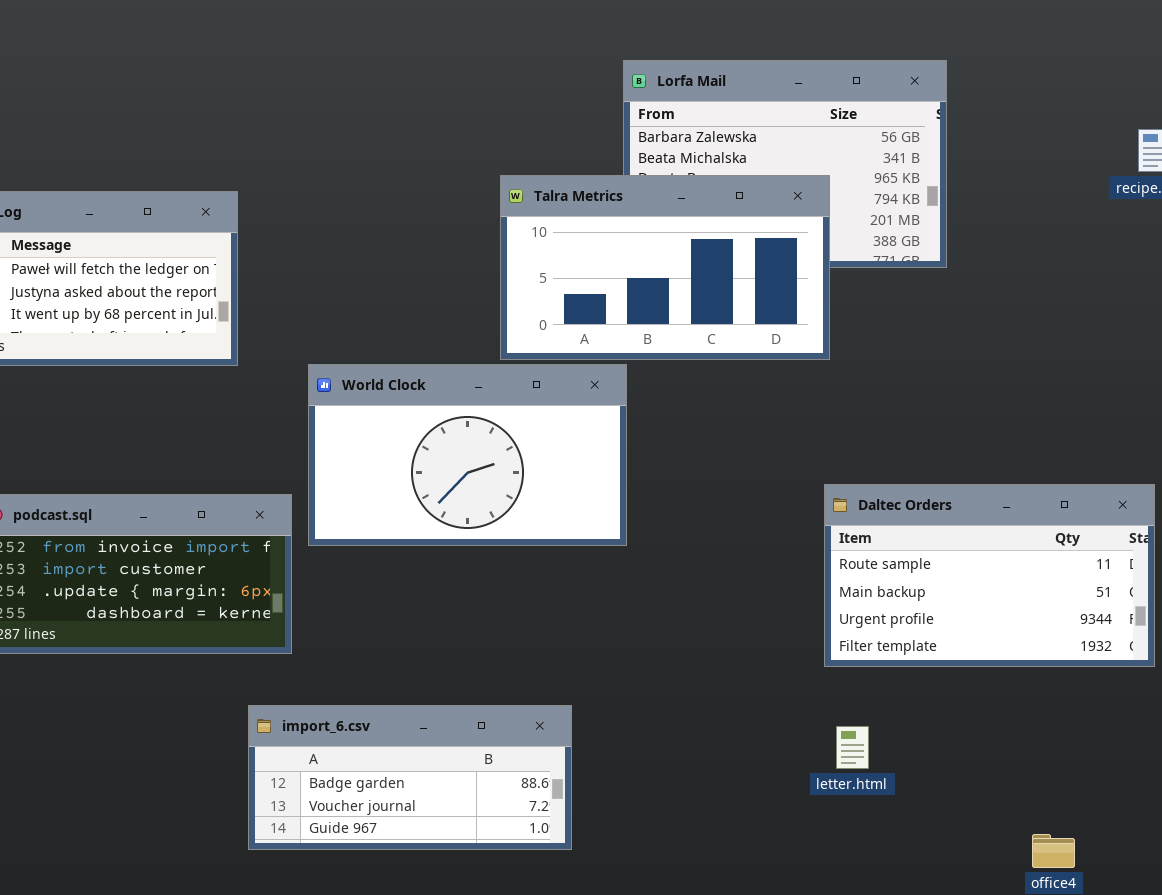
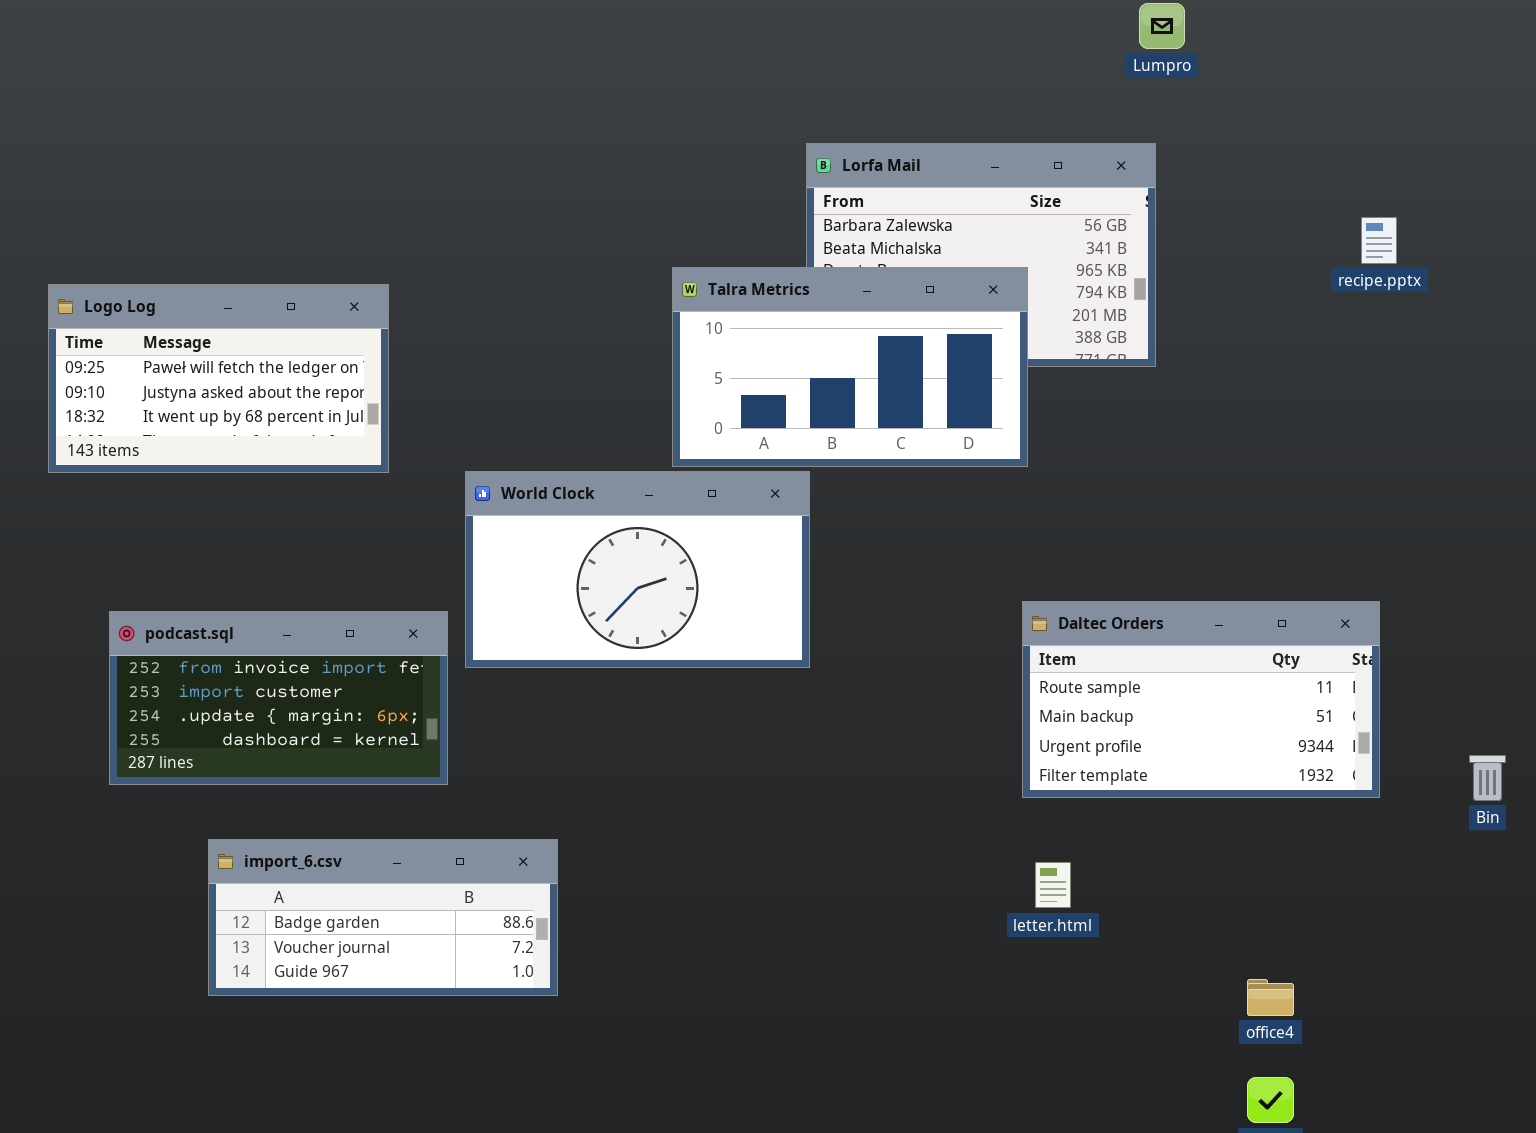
import_6.csv: [248,705,572,850] -> [208,839,558,996], moved

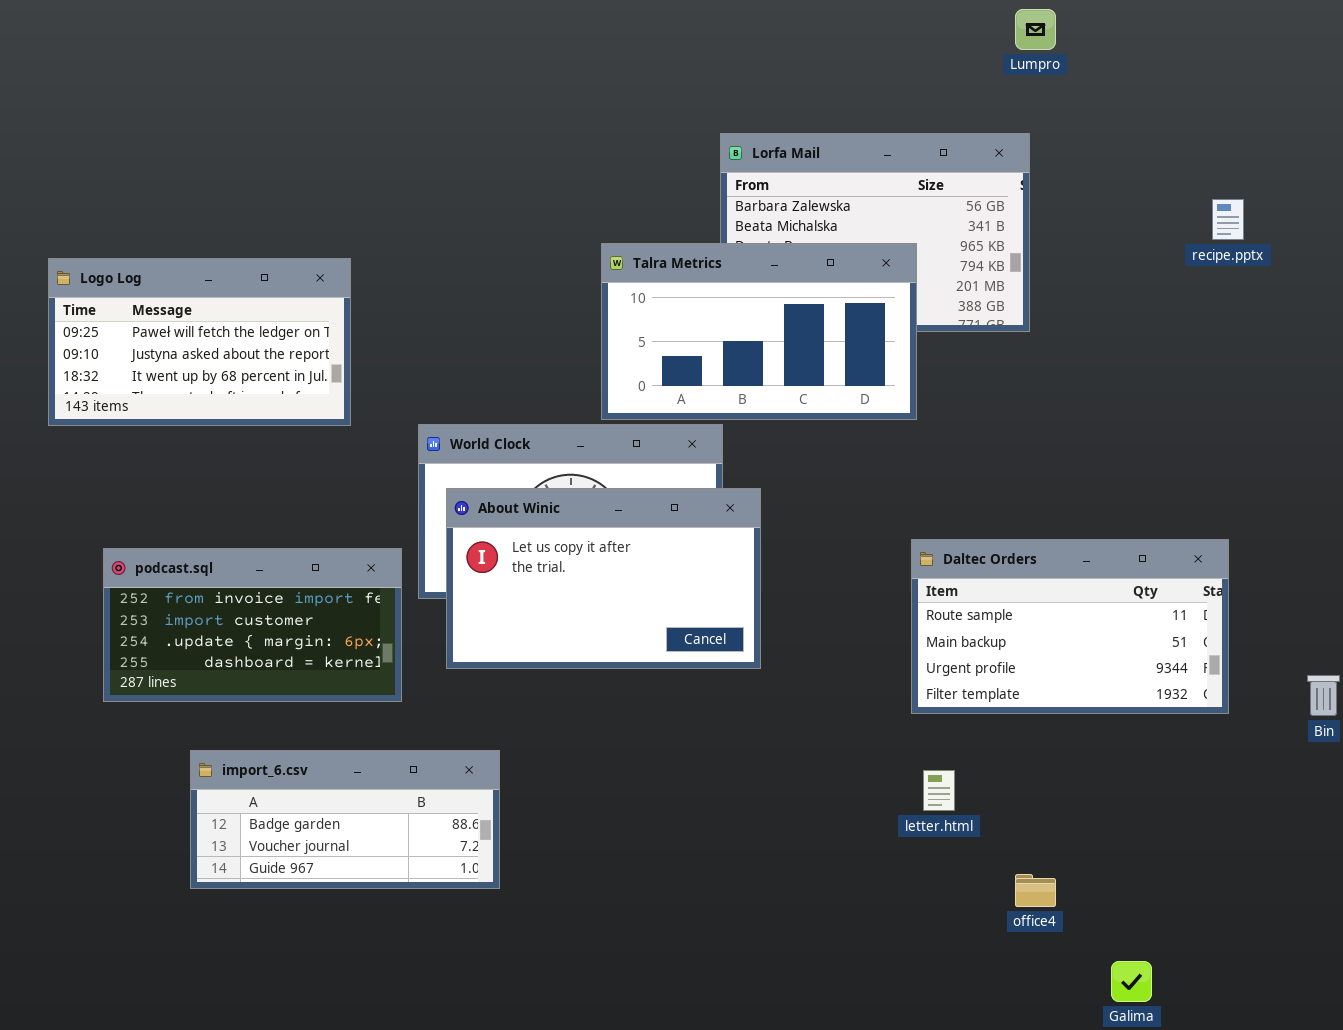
About Winic: none -> [446,488,761,669], opened
office4: [1247,979,1294,1016] -> [1015,874,1056,907], moved

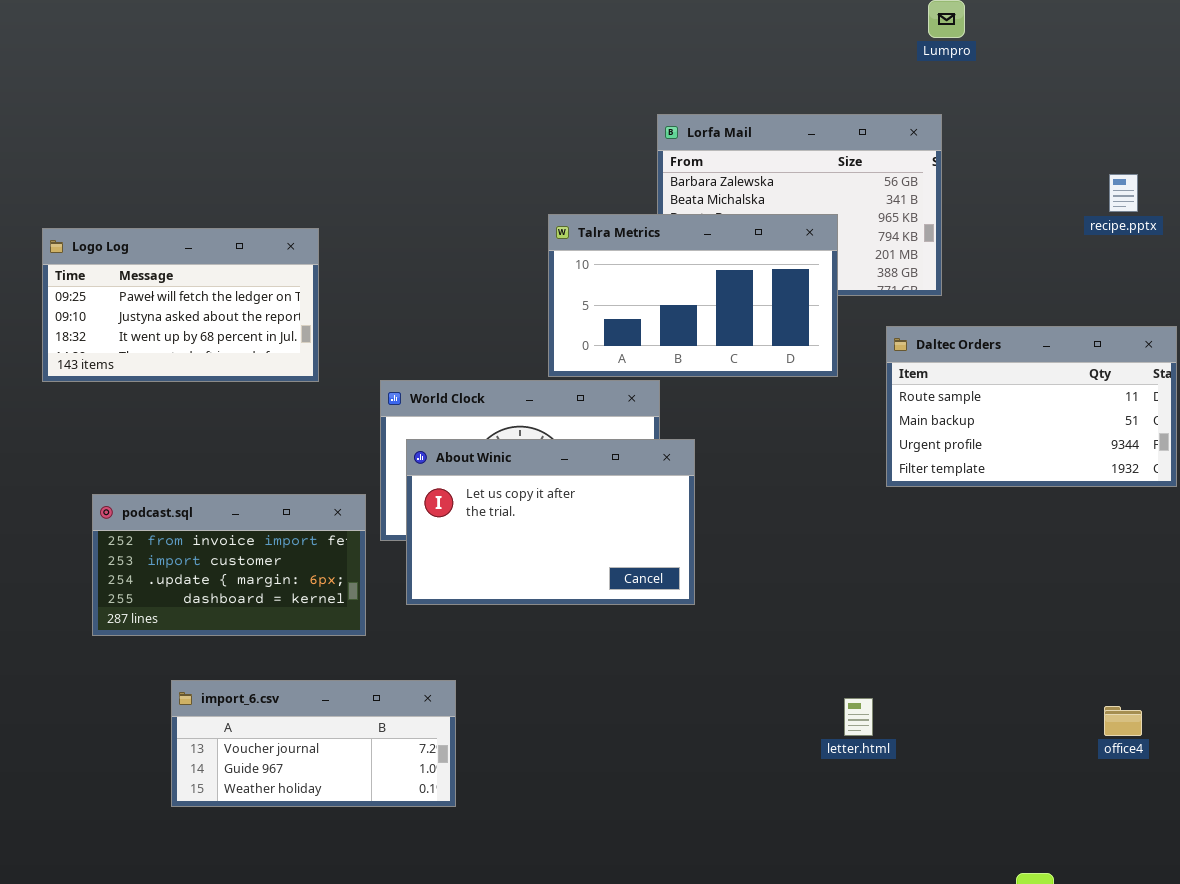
Daltec Orders: [911,539,1229,714] -> [886,326,1177,487], moved
import_6.csv: [190,750,500,889] -> [171,680,456,807], scrolled down 1 row
office4: [1015,874,1056,907] -> [1104,706,1142,736], moved

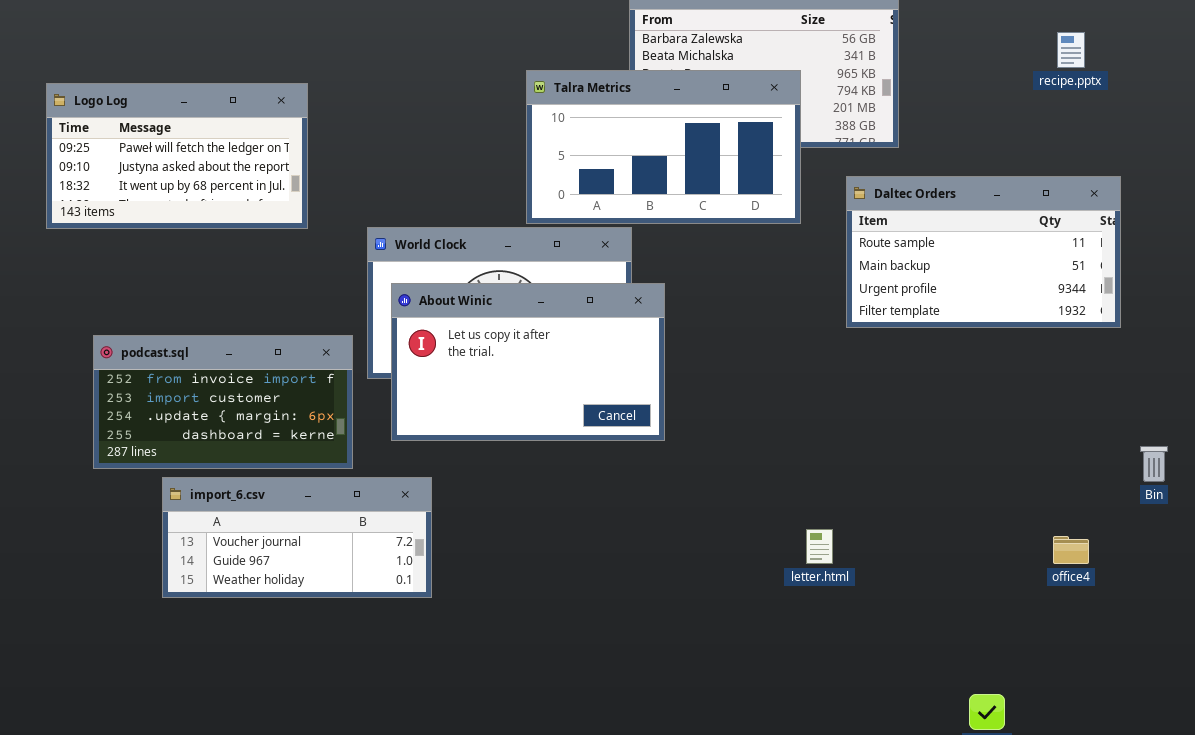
import_6.csv: [171,680,456,807] -> [162,477,432,598], moved

